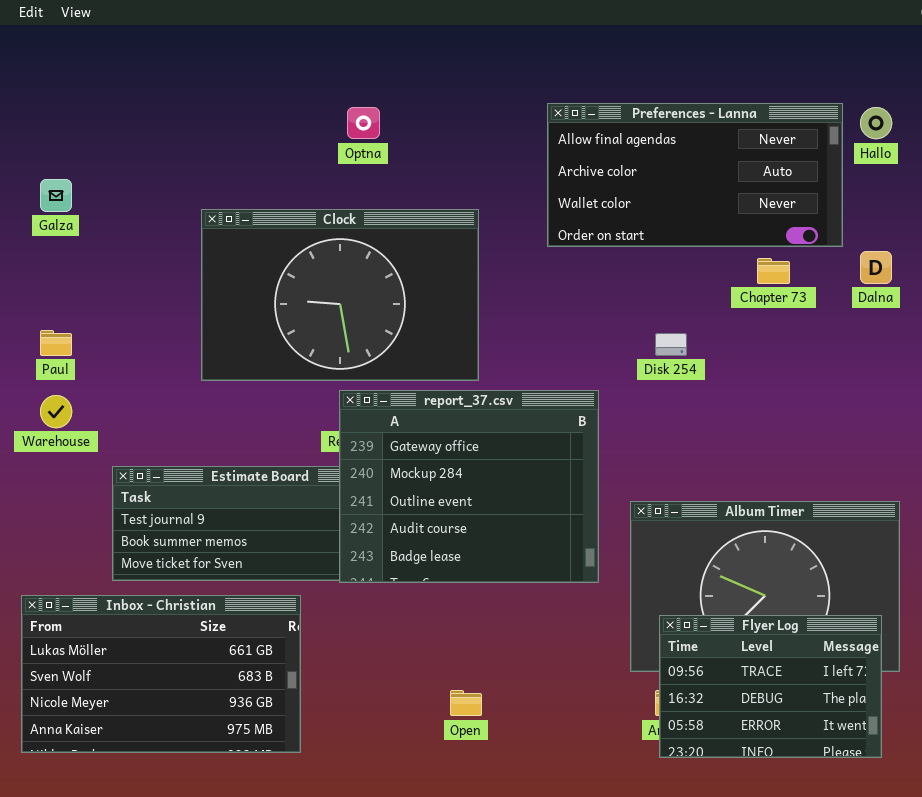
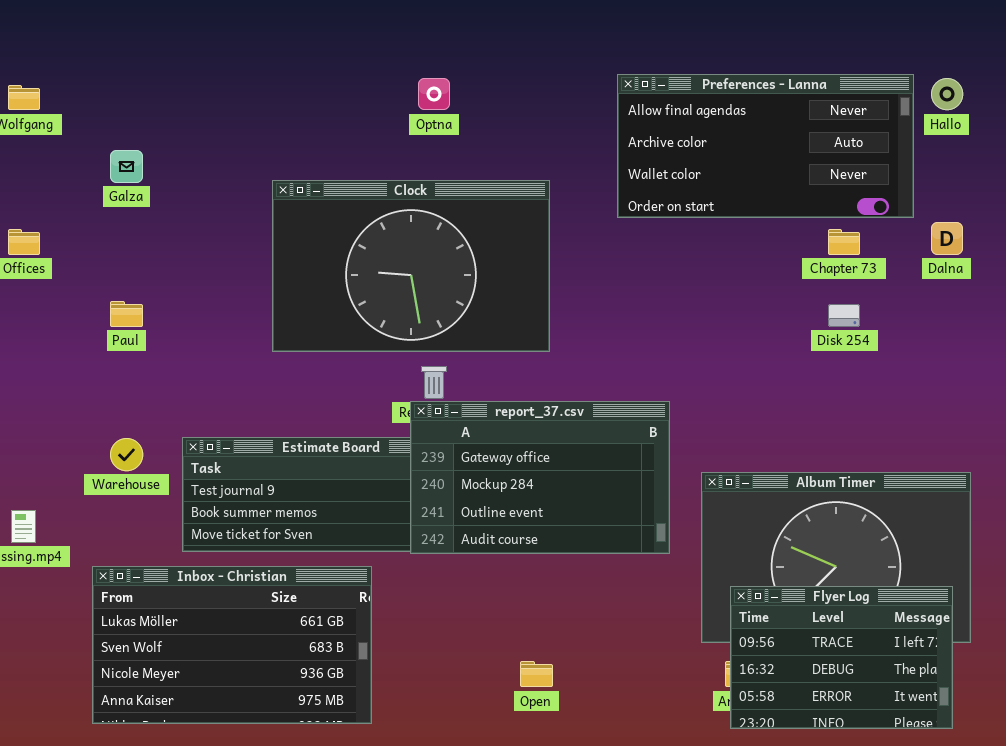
Disk 254: [655,333,687,356] -> [828,304,860,327], moved
report_37.csv: [339,390,599,583] -> [410,401,670,554], resized
Warehouse: [40,395,72,428] -> [110,438,143,471], moved

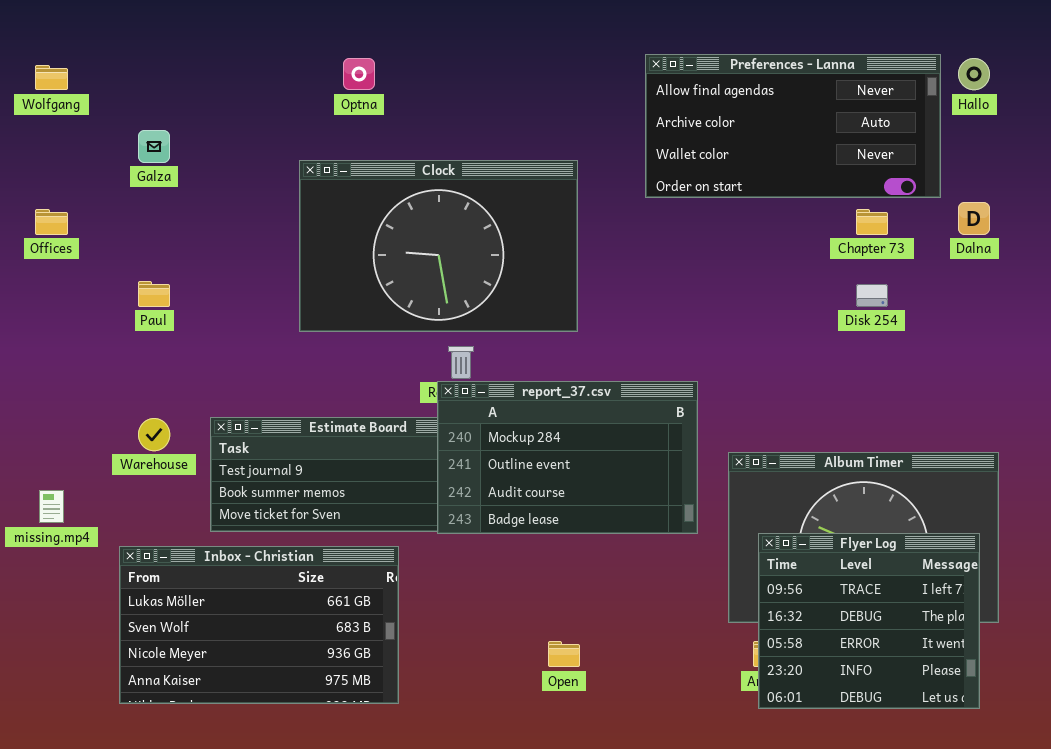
Optna: [418,78,450,110] -> [343,58,375,90], moved
report_37.csv: [410,401,670,554] -> [437,381,698,534], scrolled down 1 row
Flyer Log: [730,586,953,729] -> [758,533,980,709], resized

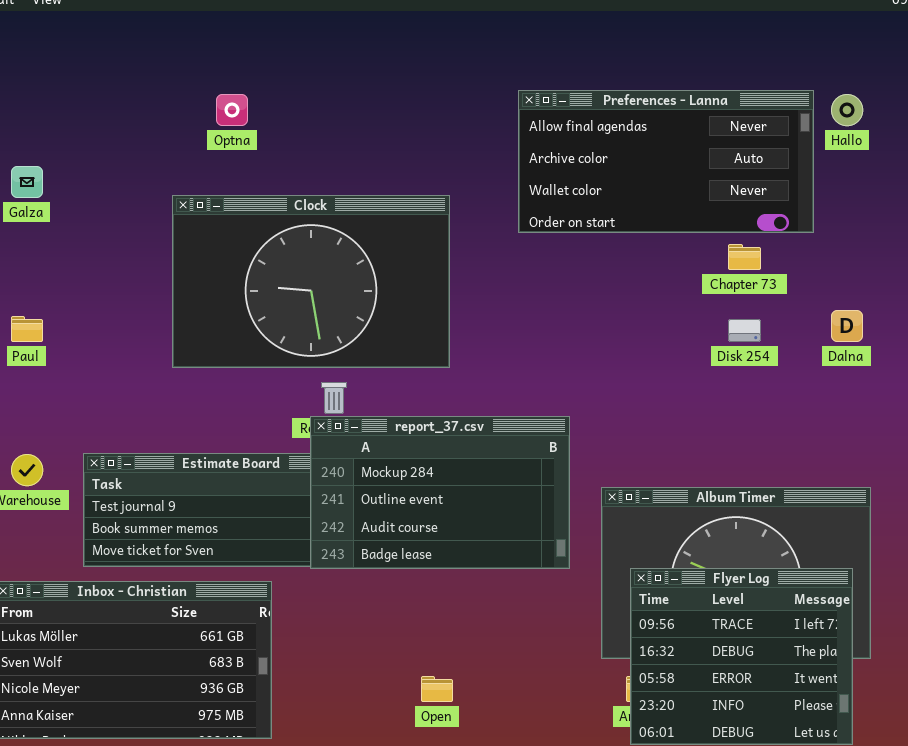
Dalna: [958,202,990,235] -> [831,310,863,342], moved

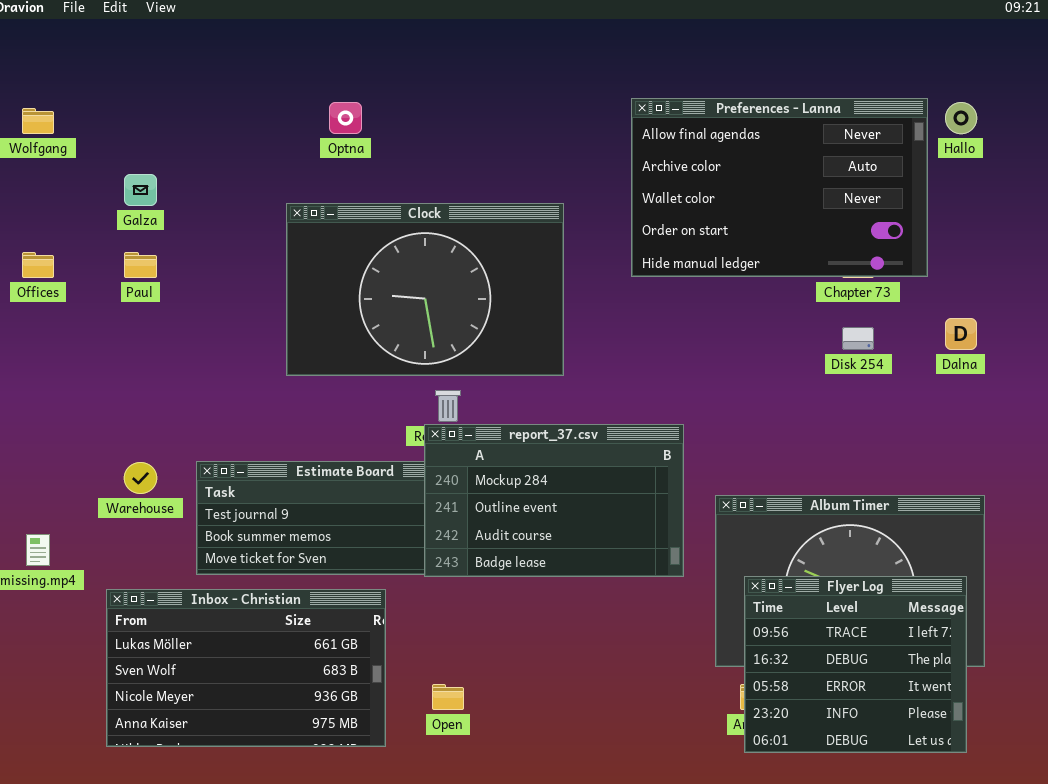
Preferences - Lanna: [518,90,814,233] -> [631,98,928,277], resized
Paul: [11,316,43,342] -> [124,252,157,278], moved
Open: [421,676,453,702] -> [432,684,464,710], moved

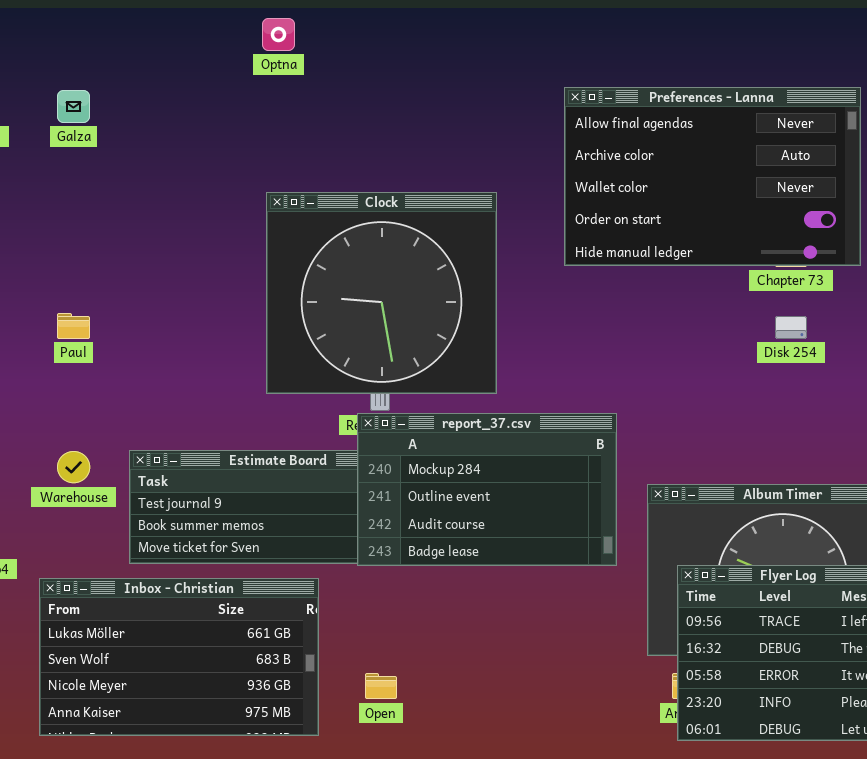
Optna: [329,102,362,134] -> [262,18,295,51], moved
Galza: [124,174,157,206] -> [57,90,90,123], moved
Clock: [286,203,564,376] -> [266,192,497,394], resized
Paul: [124,252,157,278] -> [57,313,90,339], moved

